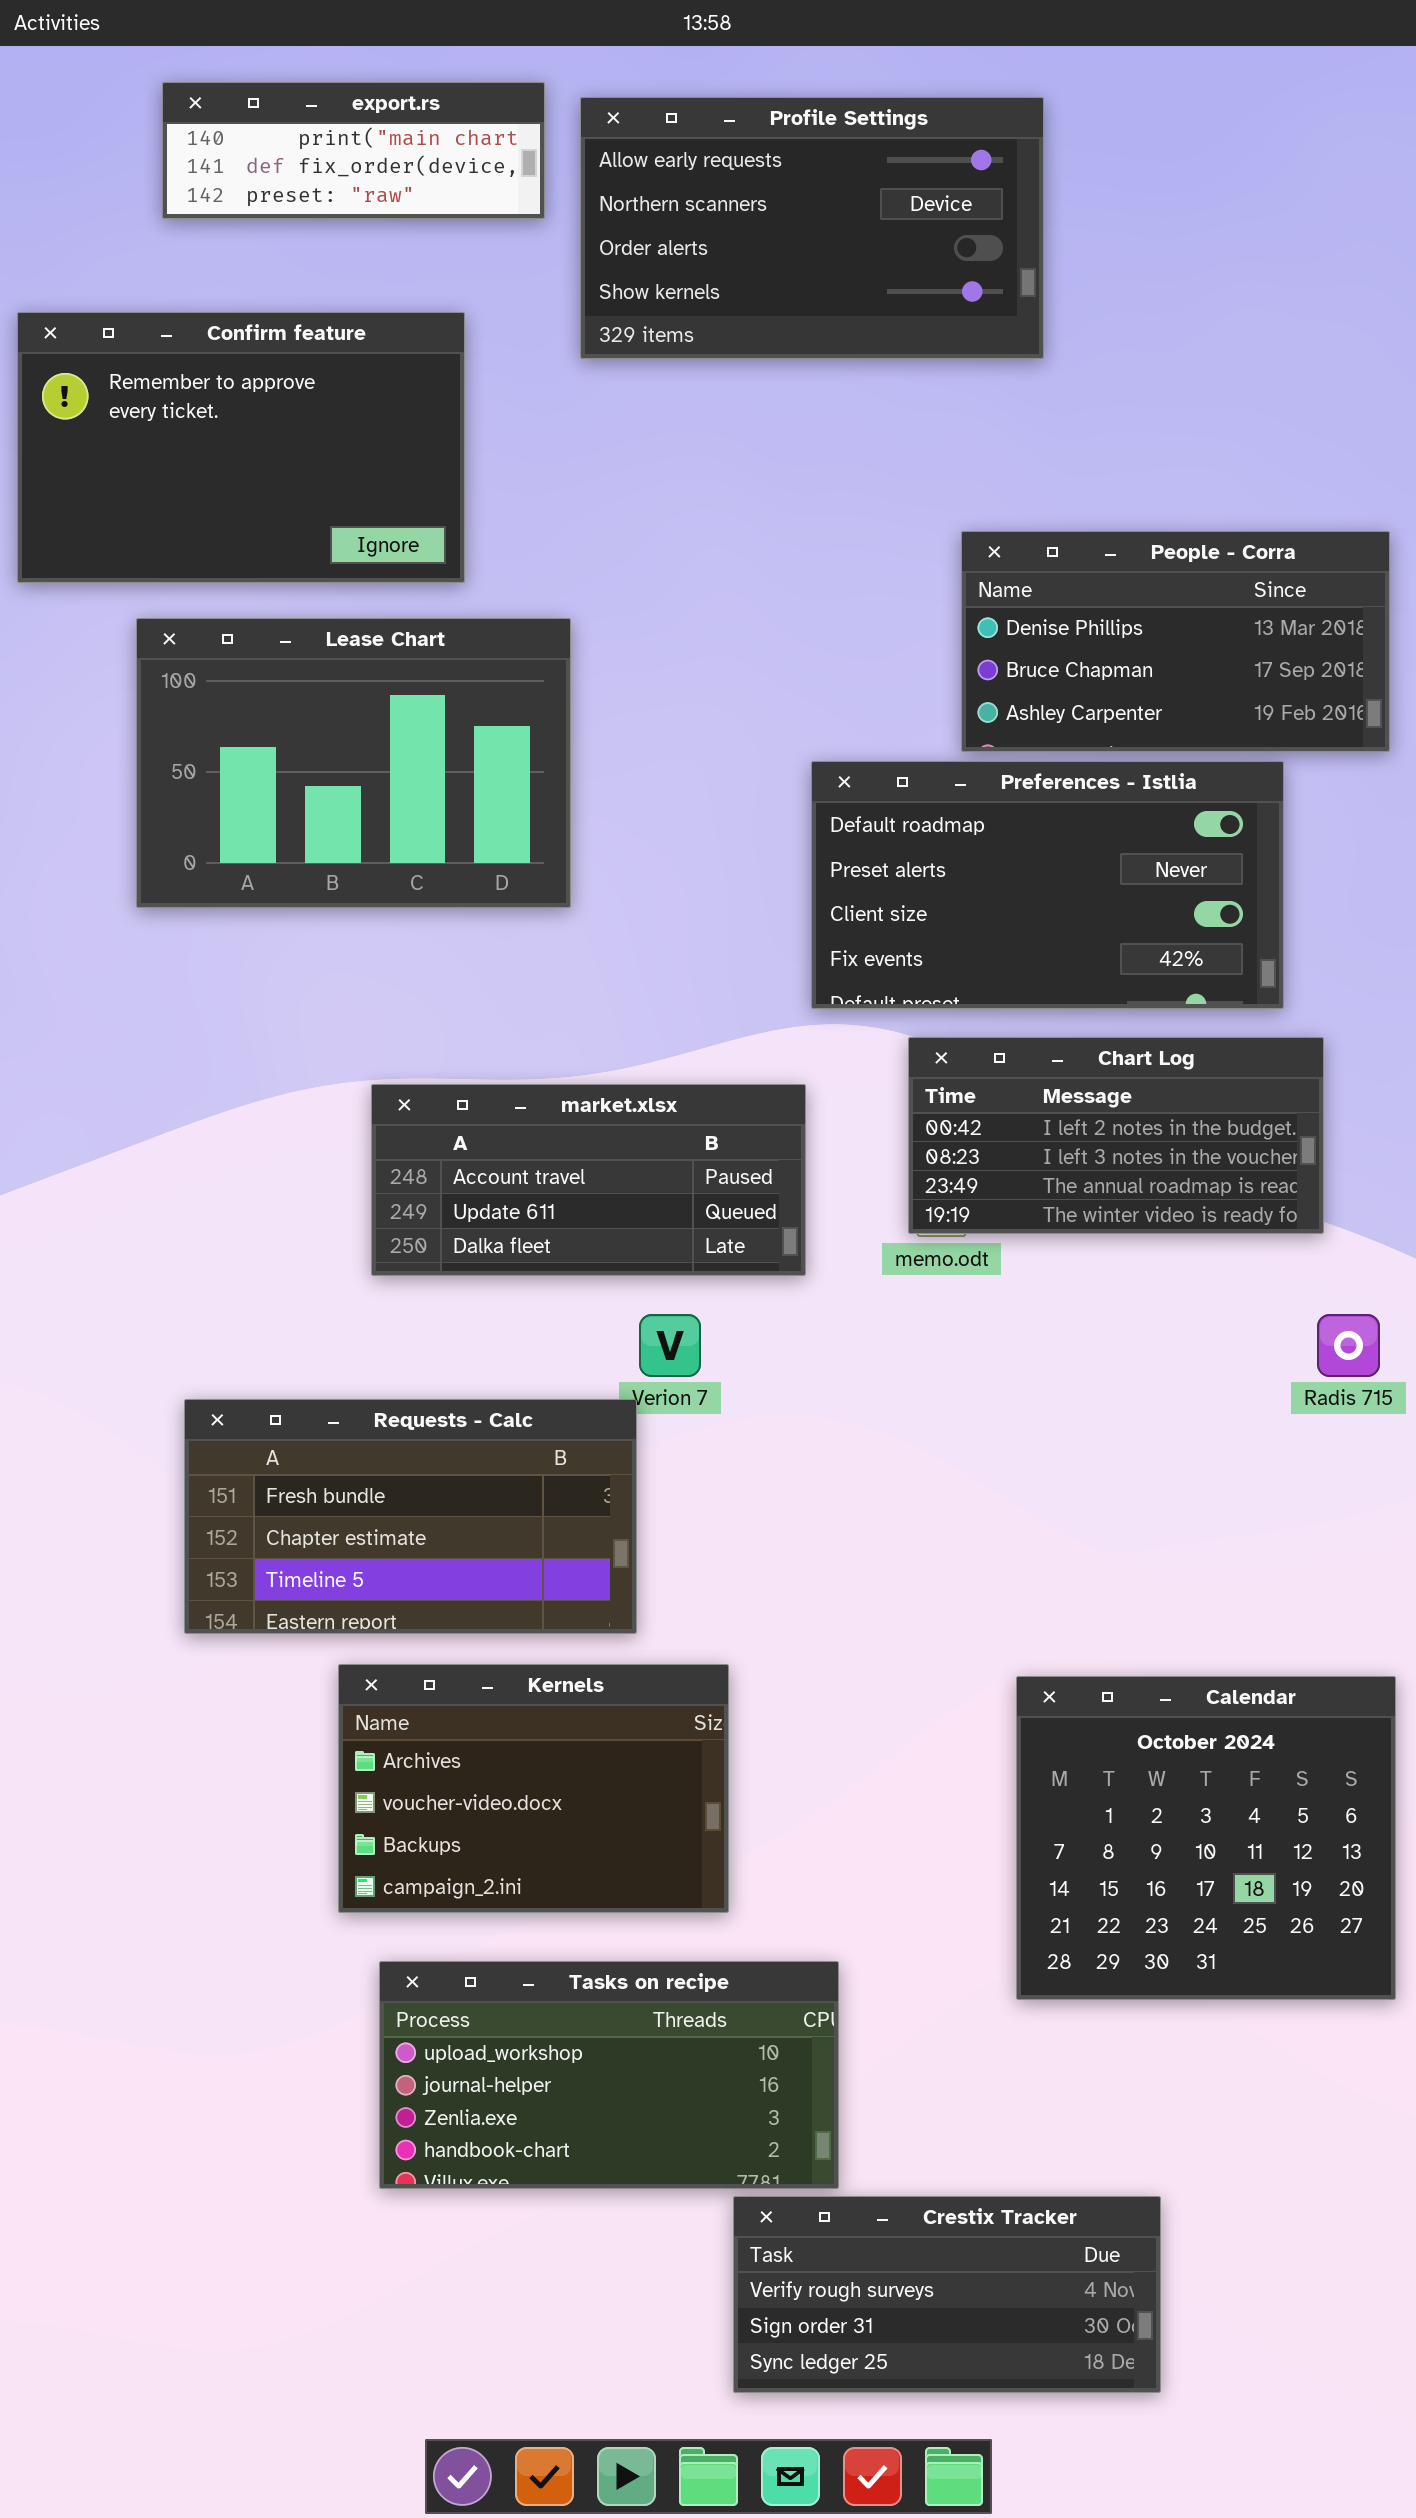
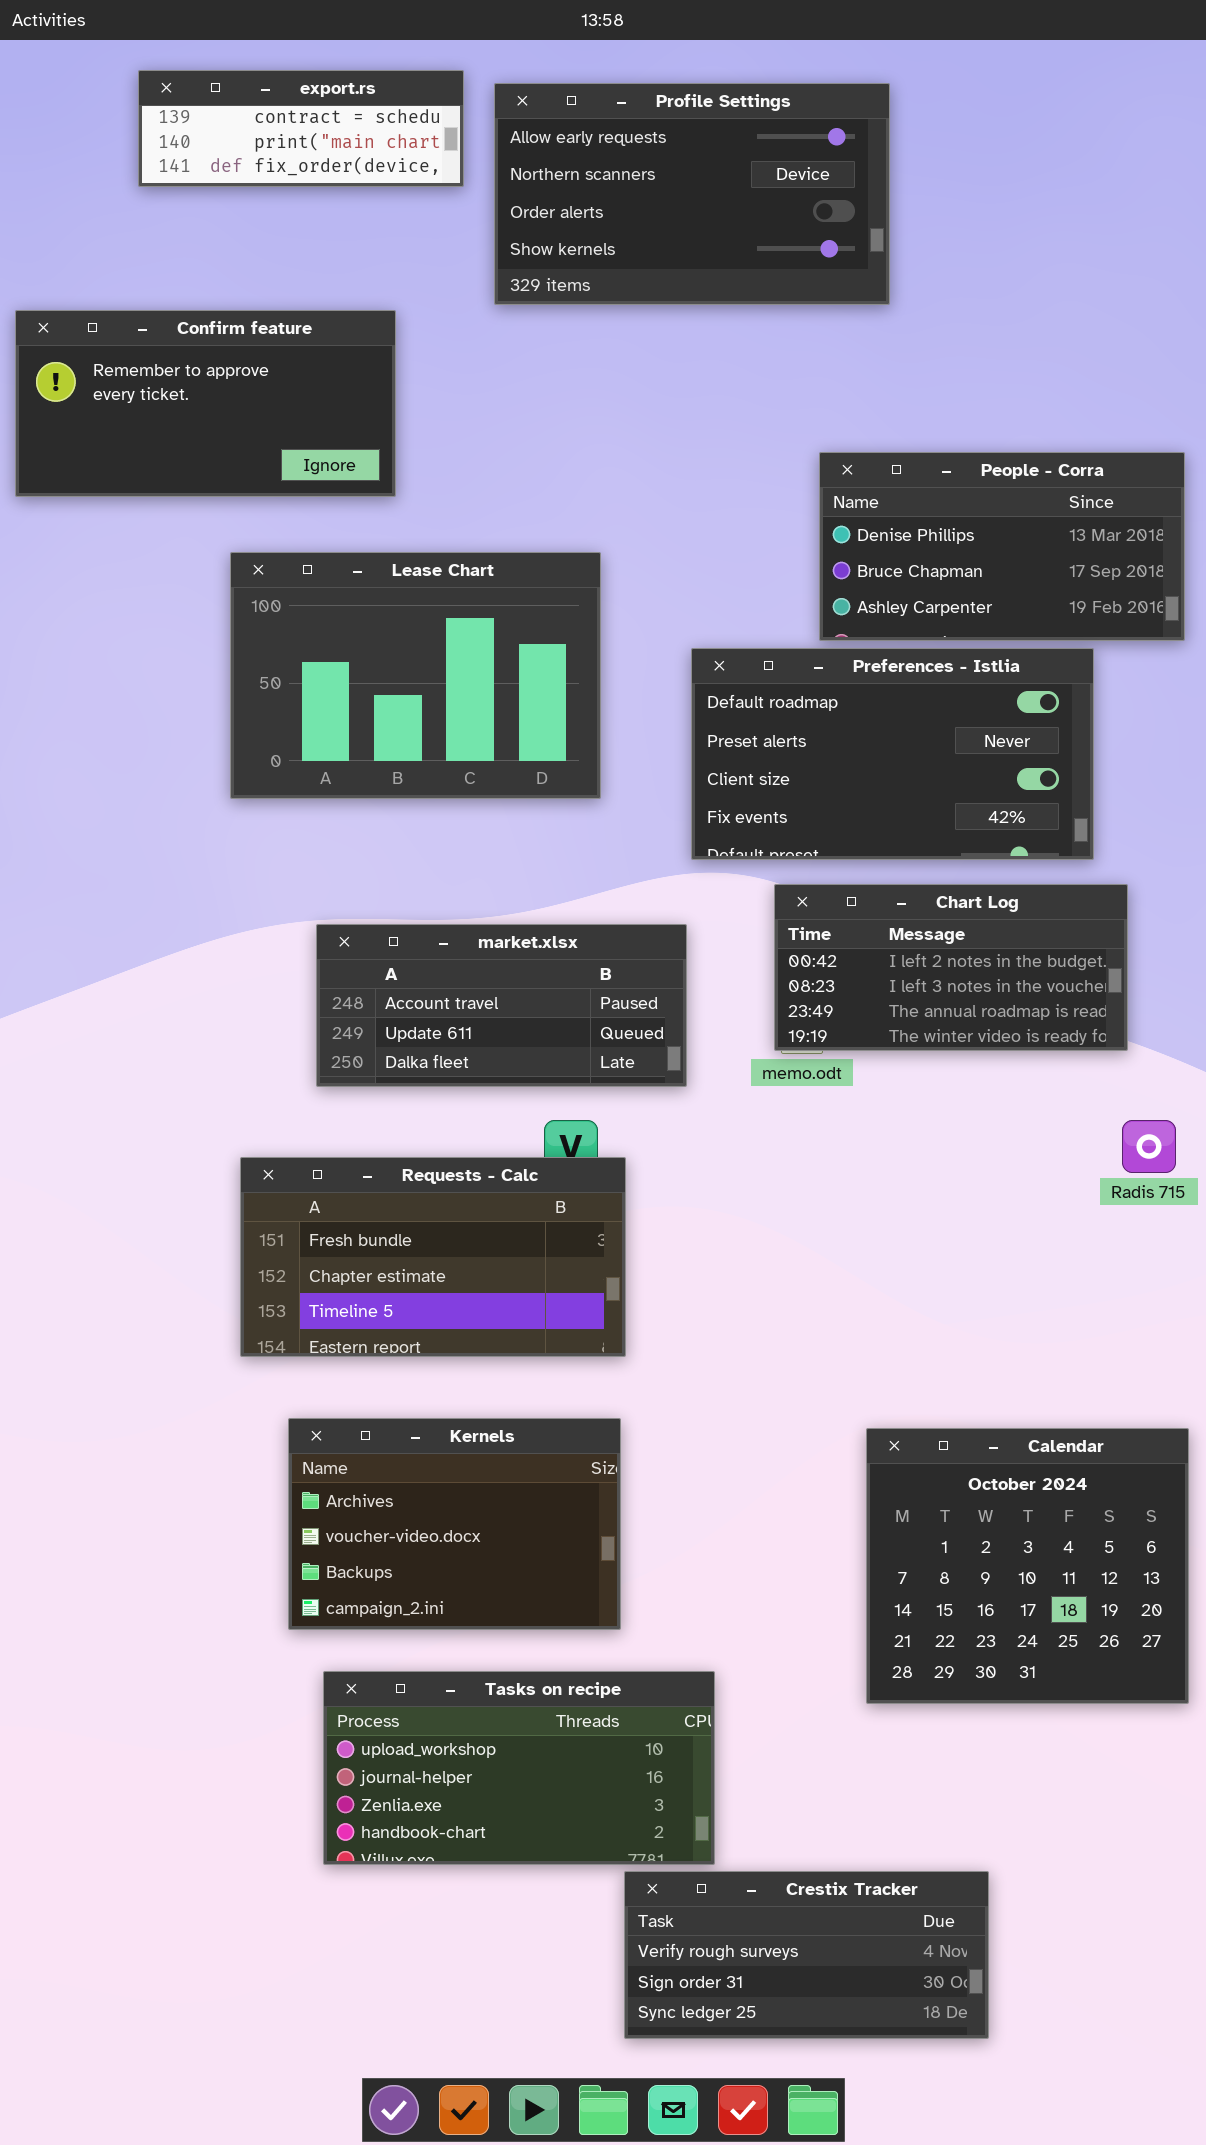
export.rs: [162,82,545,219] -> [138,70,464,187], scrolled up 1 row
Confirm feature: [17,312,465,583] -> [15,310,396,497], resized
Lease Chart: [136,618,571,908] -> [230,552,601,799], moved
Requests - Calc: [184,1399,637,1634] -> [240,1157,626,1357], moved

